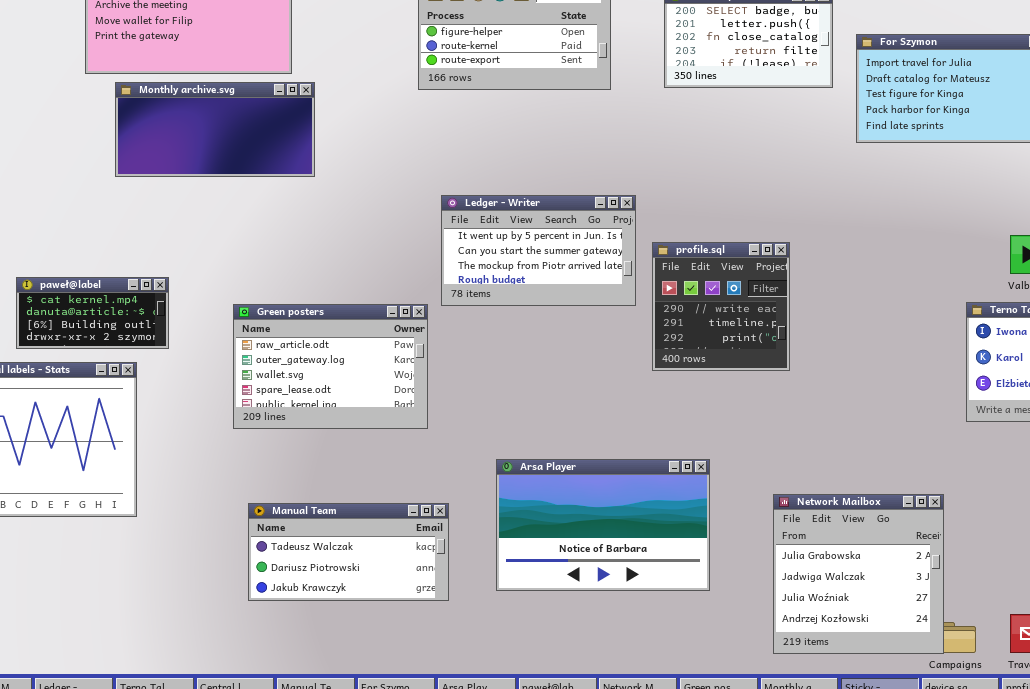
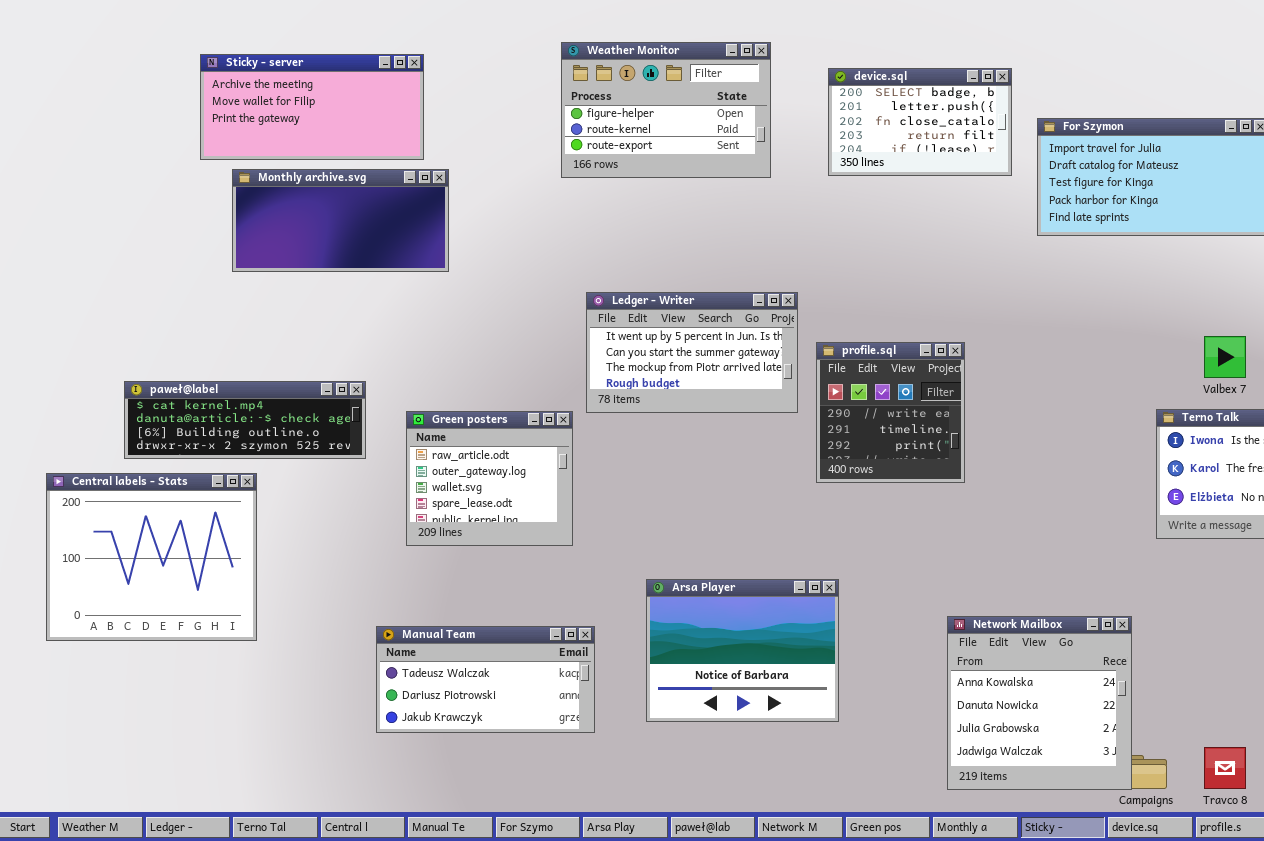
paweł@label: [16,277,169,349] -> [124,381,366,459], resized
Green posters: [233,304,428,429] -> [406,411,573,546], resized
Arsa Player: [496,459,710,591] -> [646,579,839,722], resized
Network Mailbox: [773,494,944,654] -> [947,616,1132,790], scrolled up 2 rows

